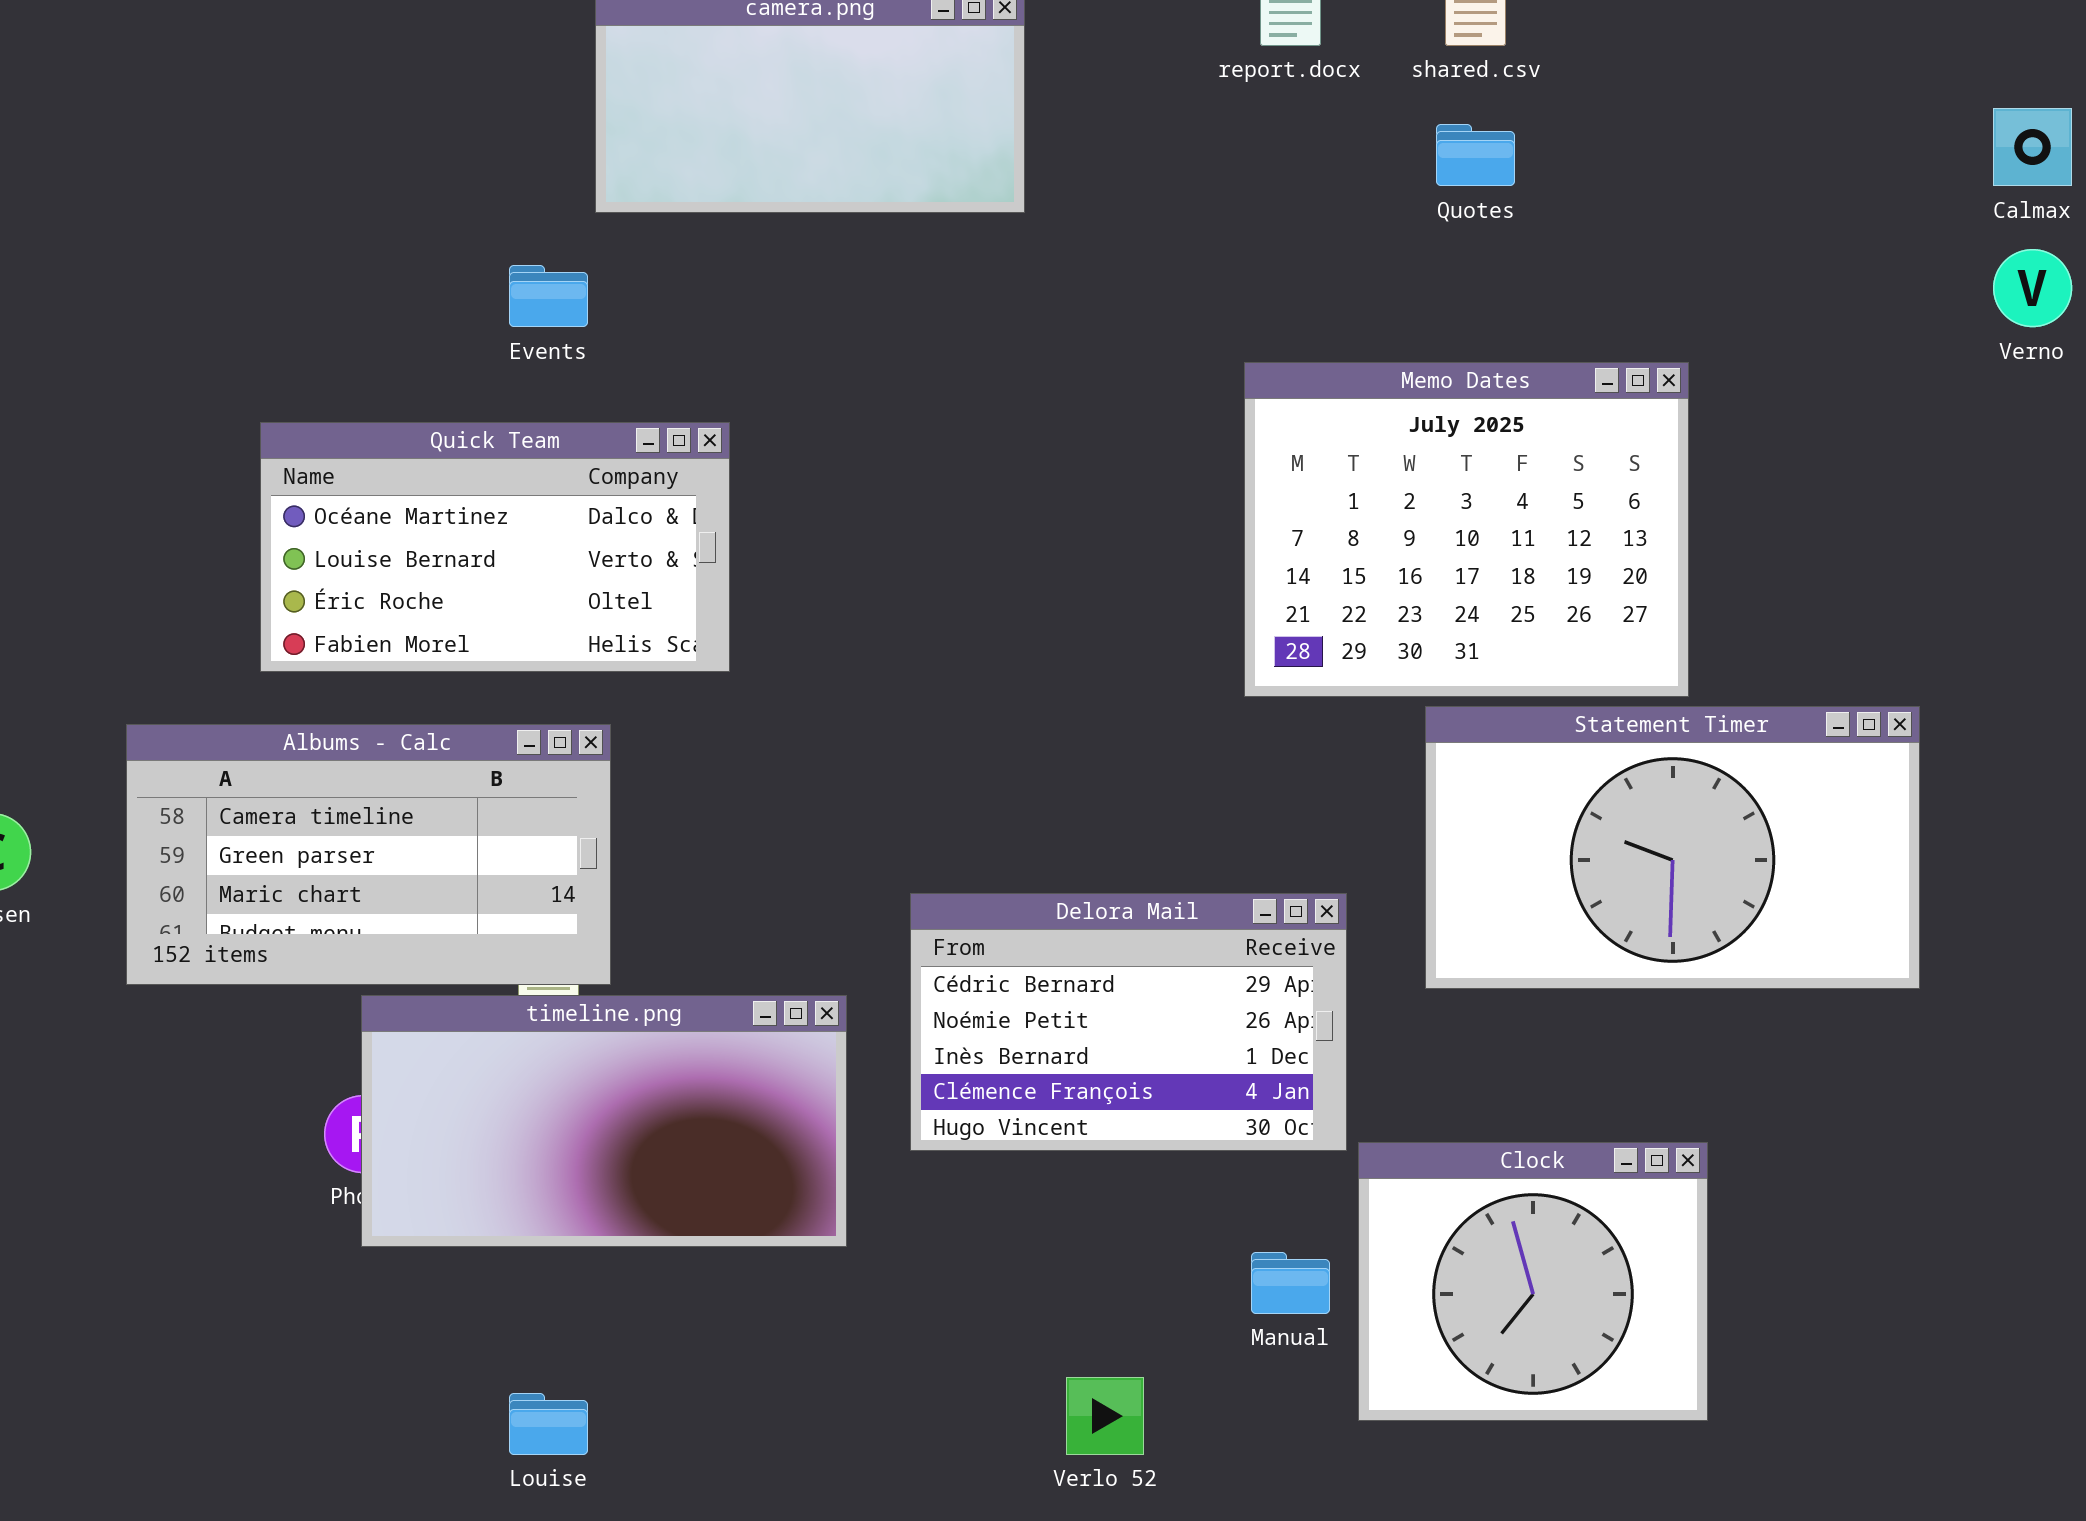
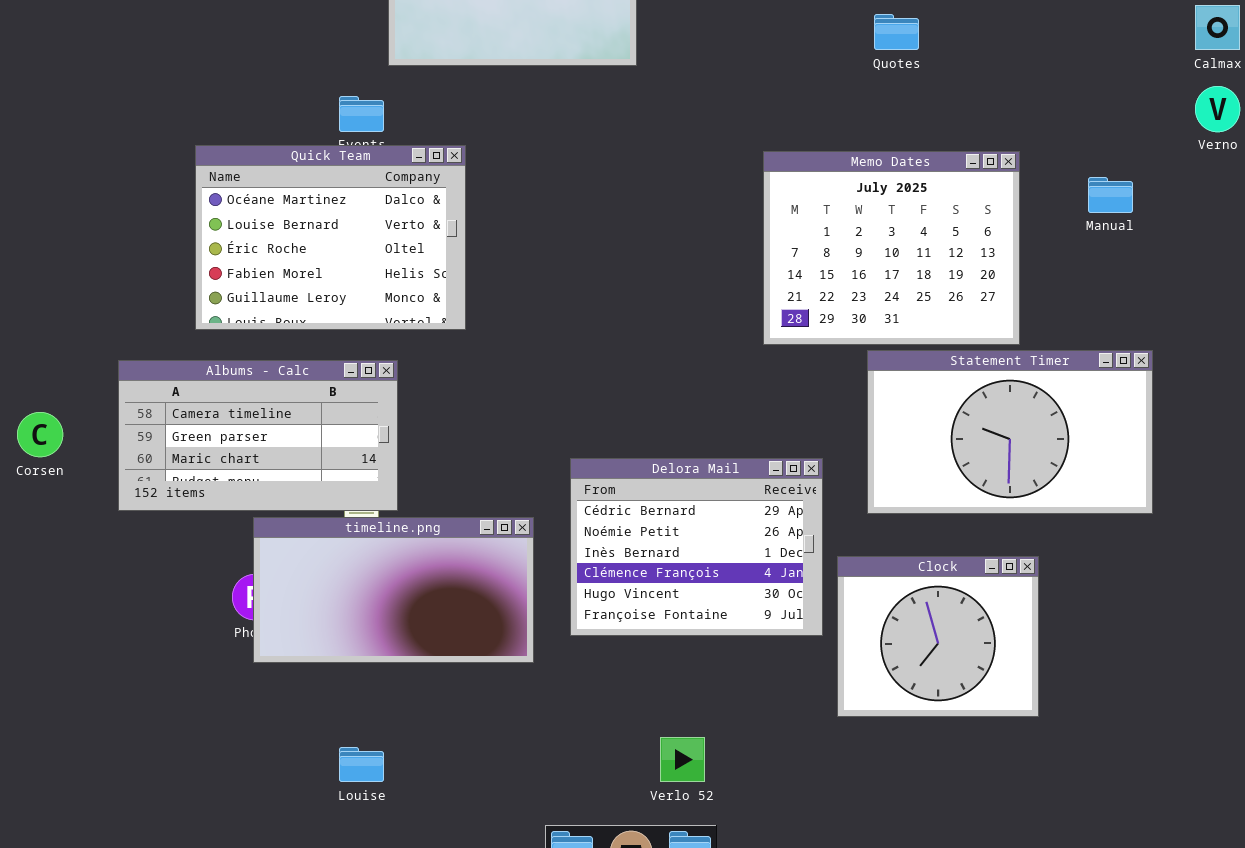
Quick Team: [260,422,730,672] -> [195,145,466,330], resized
Delora Mail: [910,893,1347,1151] -> [570,458,823,636], resized
Clock: [1358,1142,1708,1421] -> [837,556,1039,717], moved
Manual: [1251,1252,1330,1314] -> [1088,177,1133,213], moved

